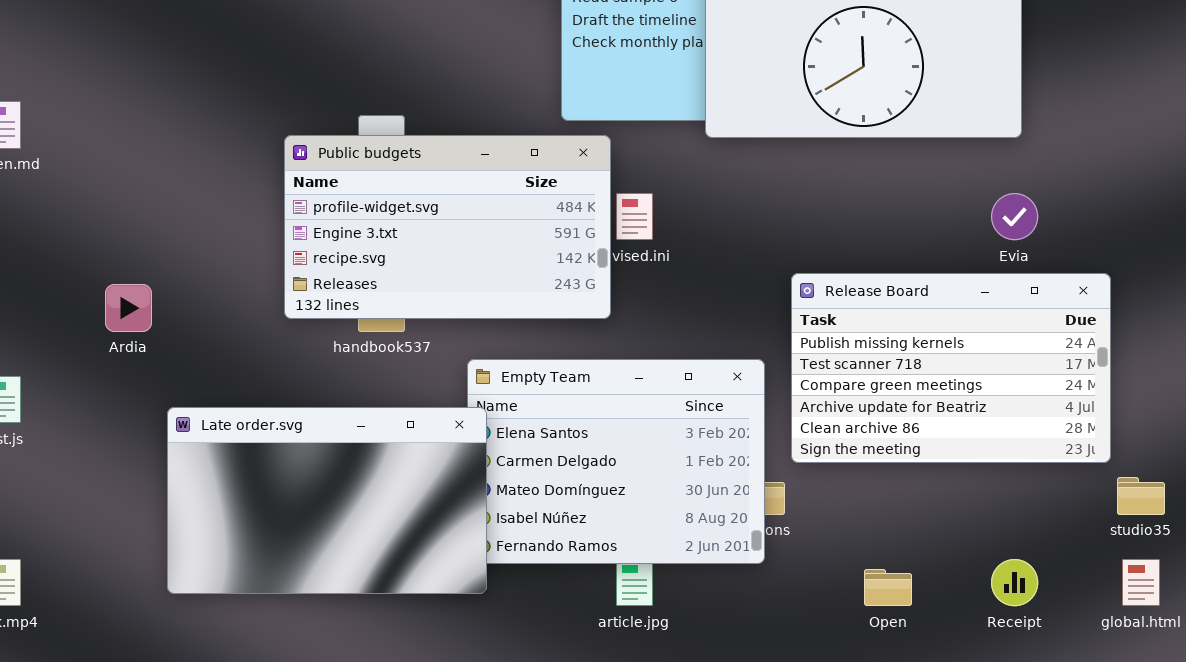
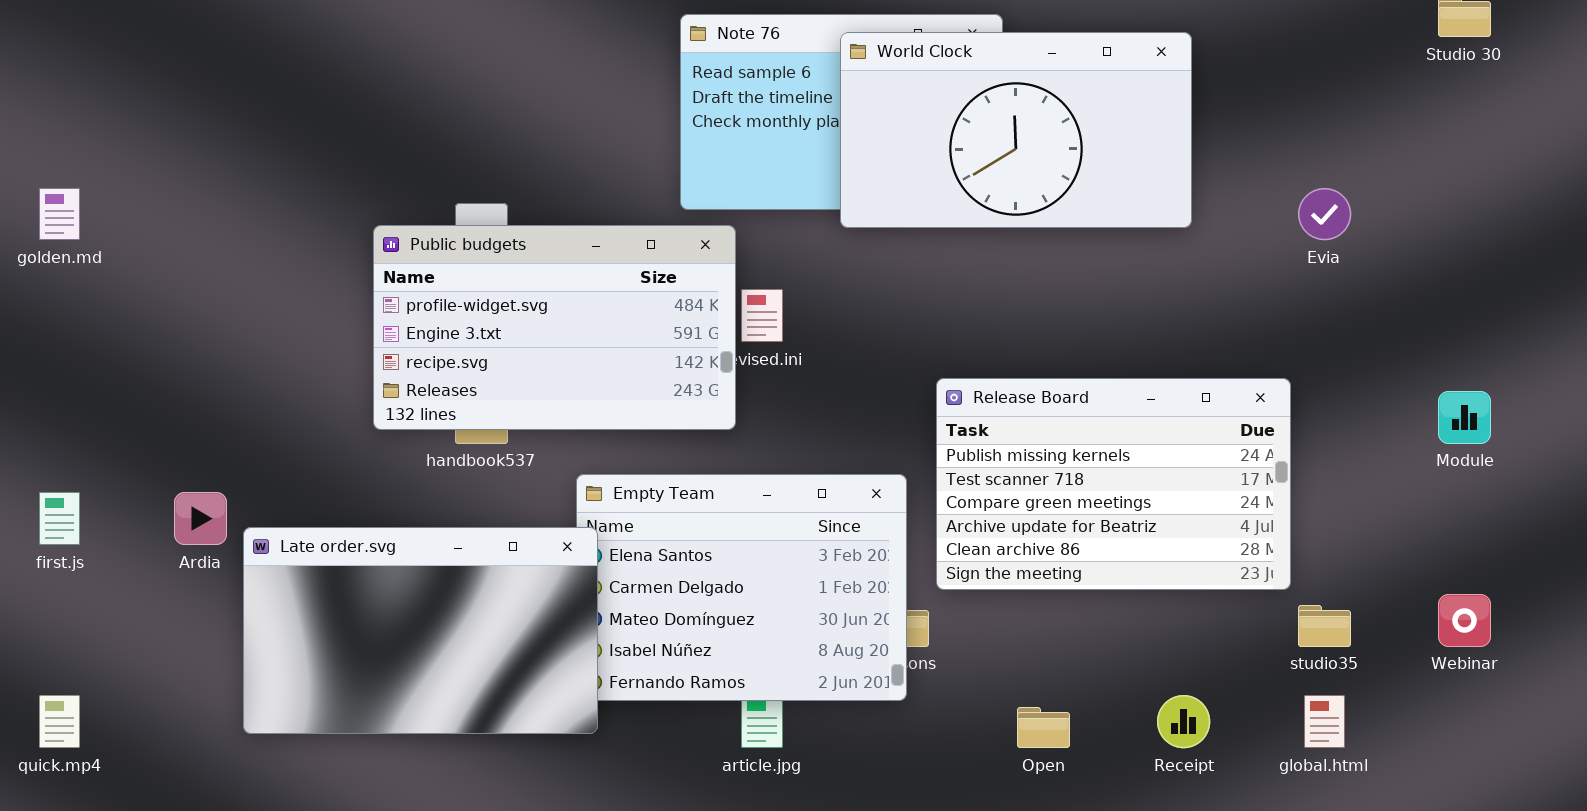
Evia: [991,193,1038,240] -> [1298,188,1351,240], moved
Ardia: [105,284,152,332] -> [174,492,227,545], moved

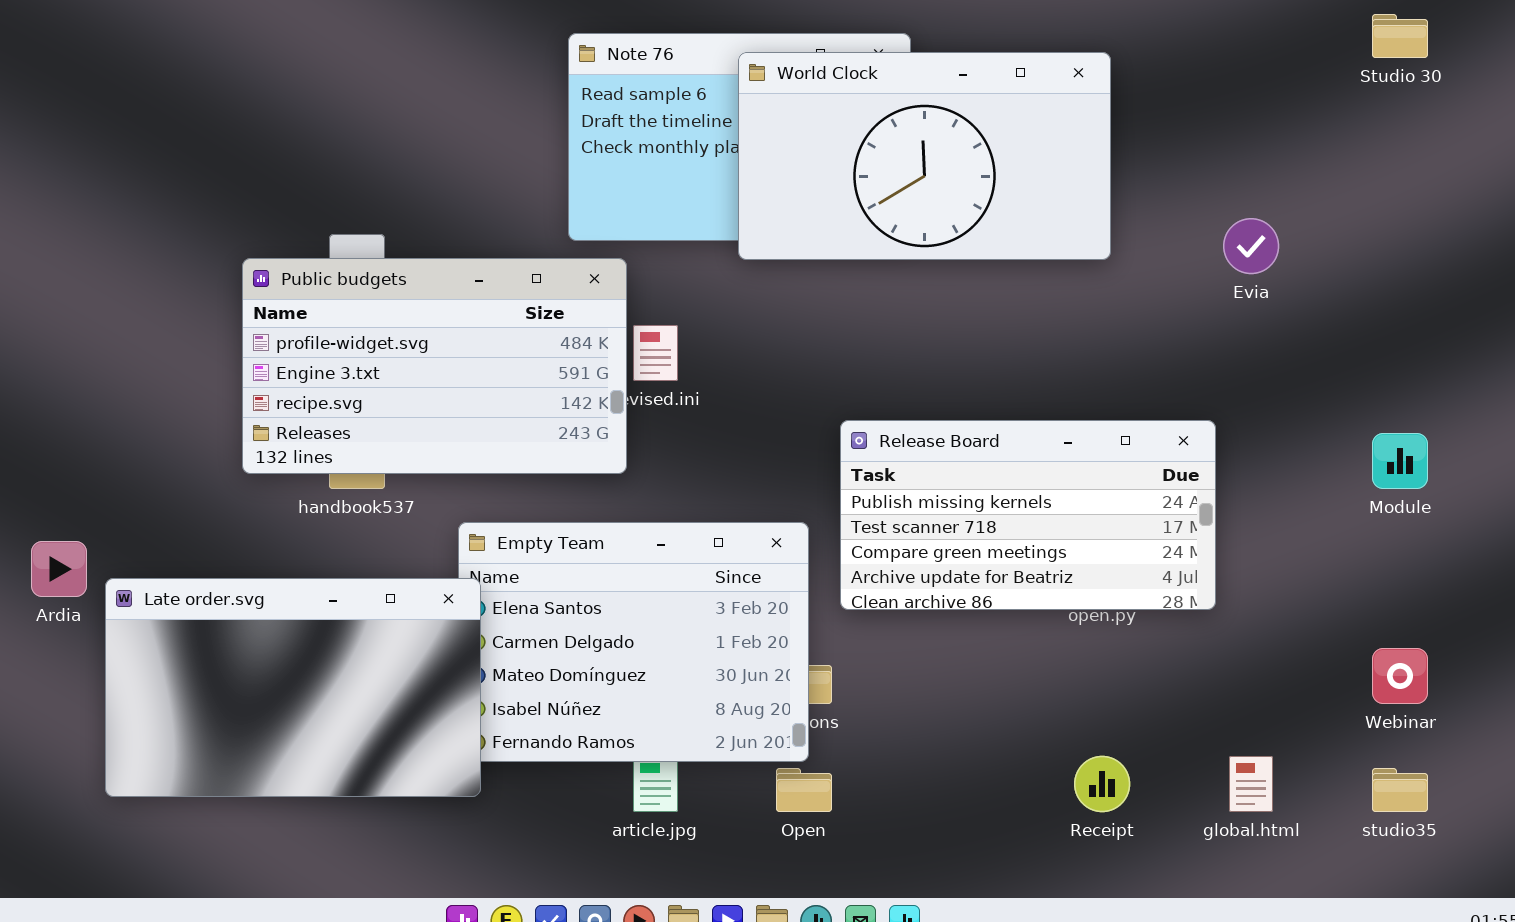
Release Board: [936,378,1291,590] -> [840,420,1216,610], resized
studio35: [1298,605,1351,647] -> [1372,768,1428,812], moved
Open: [1017,707,1070,748] -> [776,768,832,812], moved

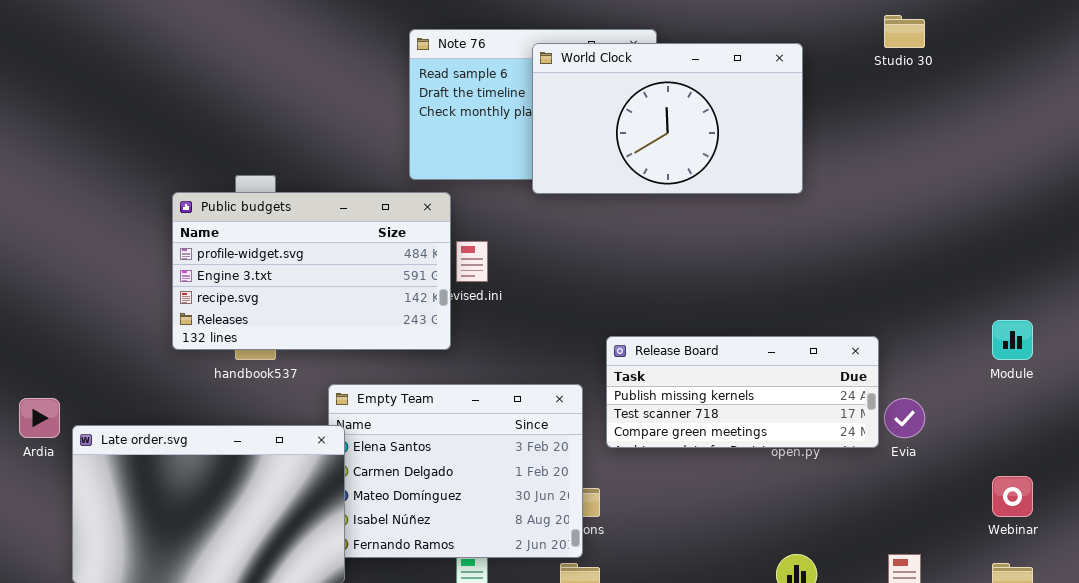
Studio 30: [1372,14,1428,58] -> [884,15,925,48], moved
Evia: [1223,218,1279,274] -> [884,398,925,438], moved
Release Board: [840,420,1216,610] -> [606,336,879,448], resized

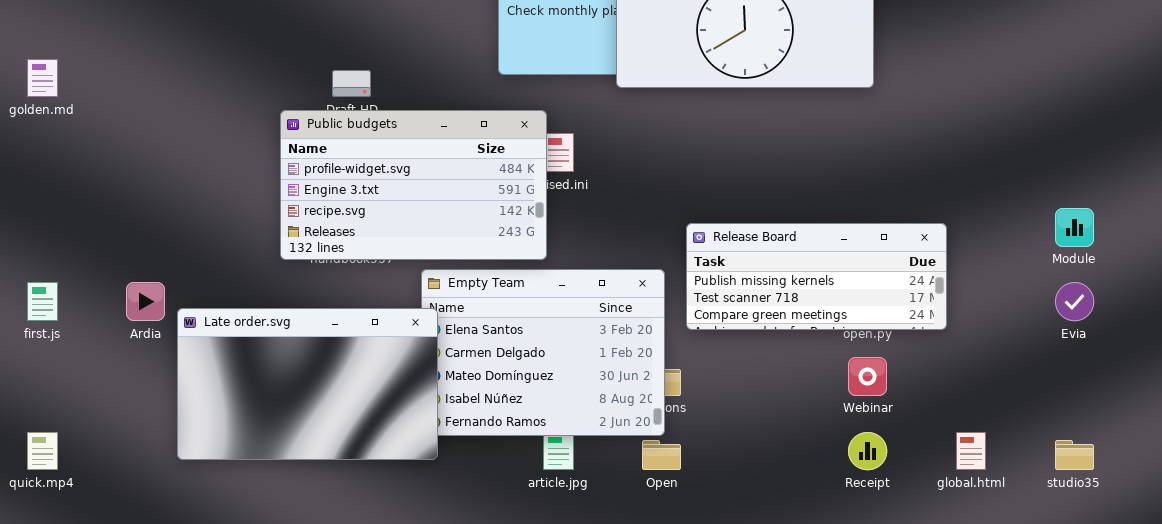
Public budgets: [172,192,451,350] -> [280,110,547,260], moved
Evia: [884,398,925,438] -> [1055,282,1094,321], moved
Webinar: [992,476,1033,517] -> [848,357,887,396], moved

